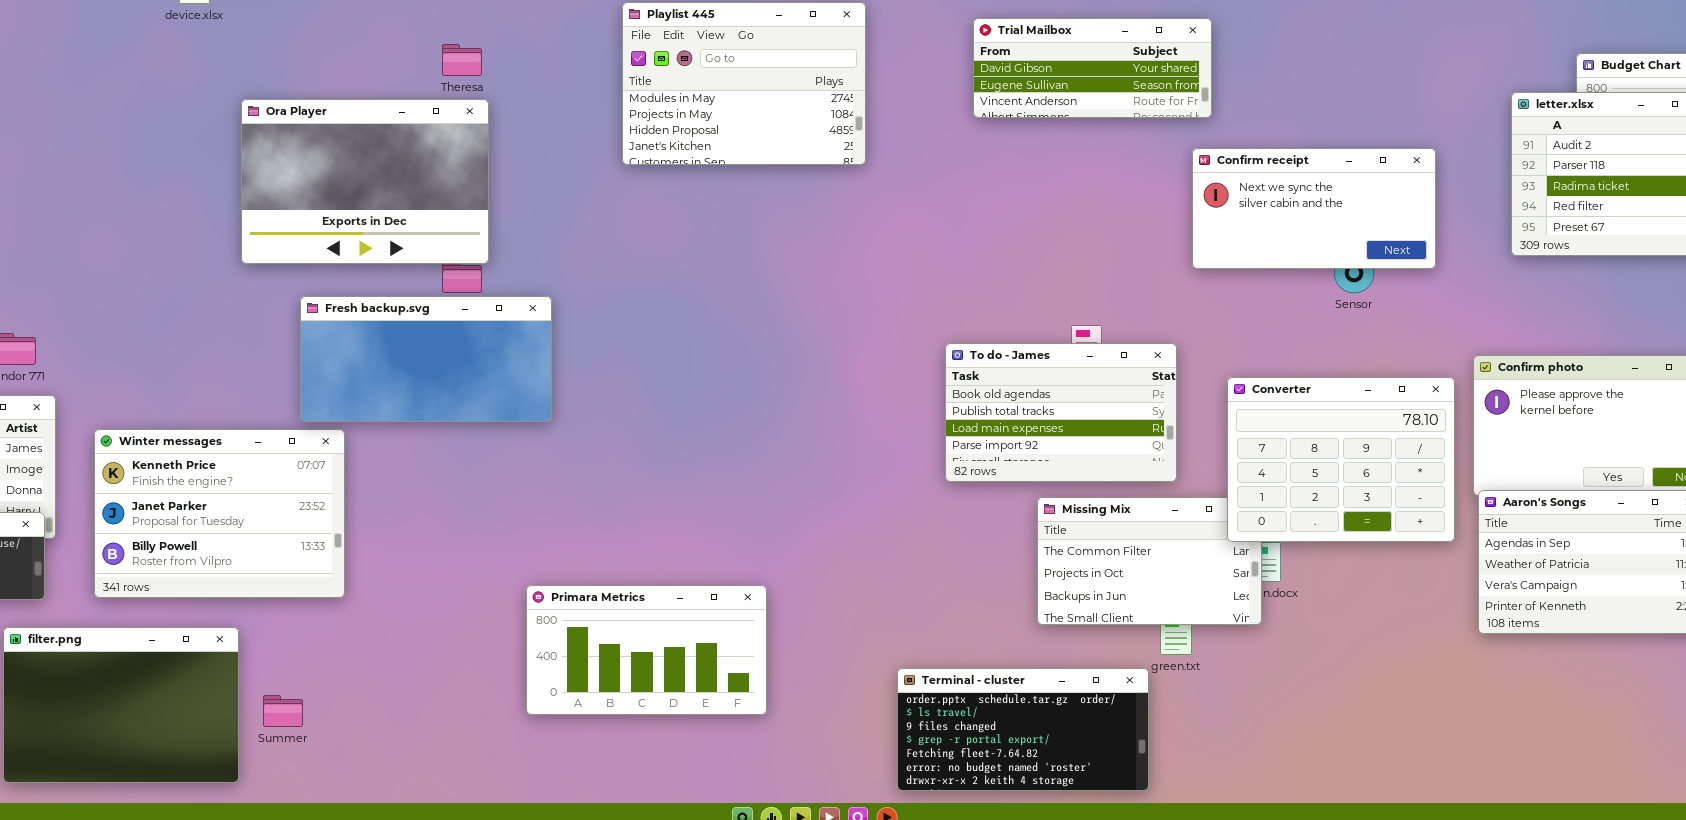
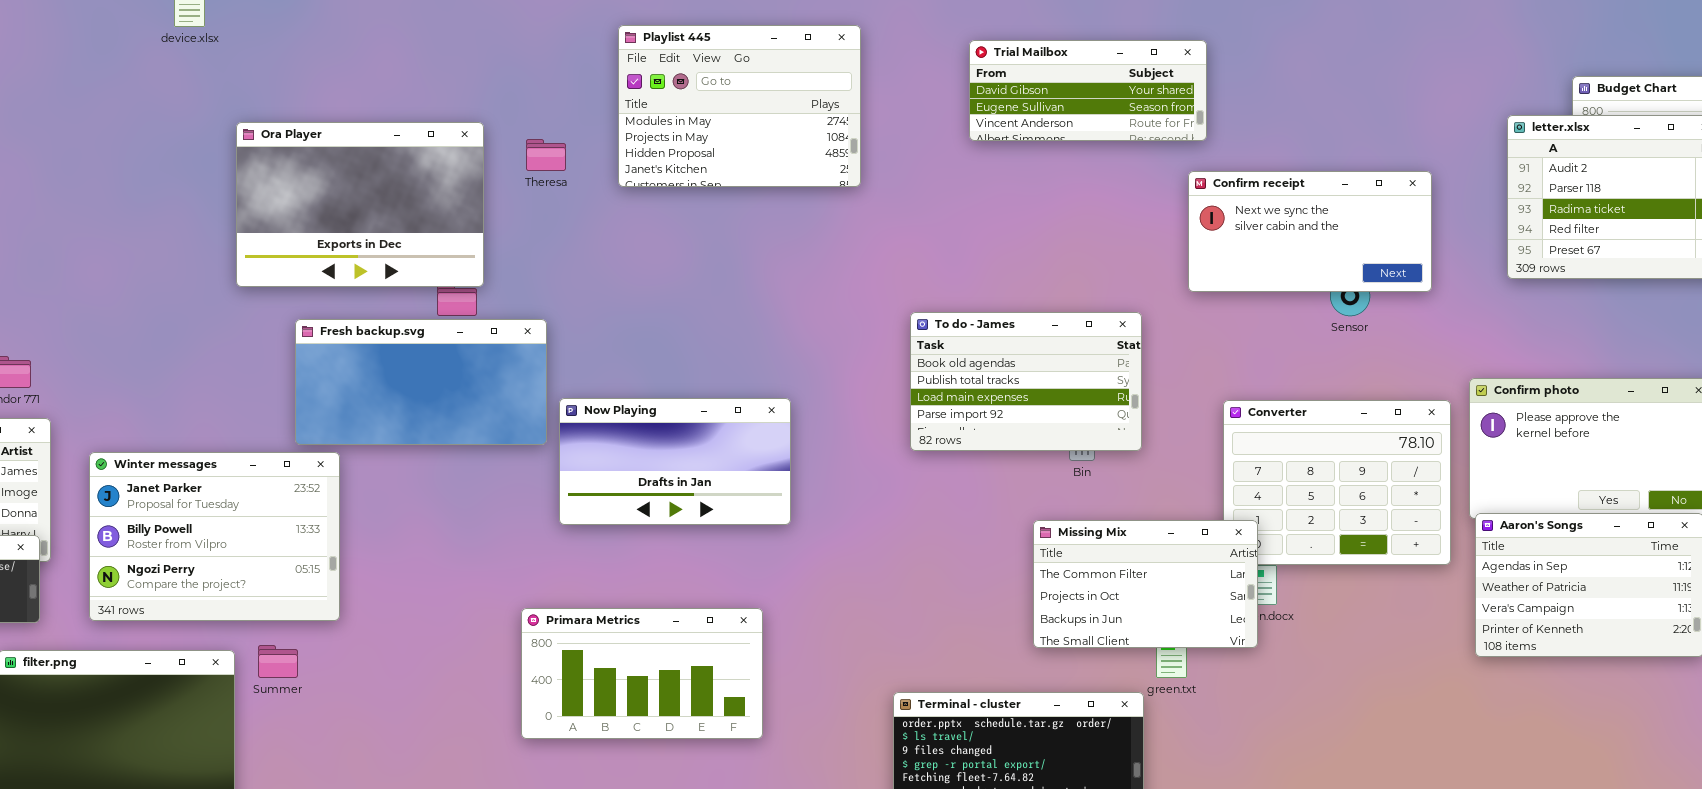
Theresa: [442,44,482,76] -> [526,139,566,171], moved
To do - James: [945,343,1177,482] -> [910,312,1142,451], moved
Now Playing: none -> [559,398,791,525], opened
Winter messages: [94,429,345,598] -> [89,452,340,621], scrolled down 1 row
Missing Mix: [1037,497,1262,625] -> [1033,520,1258,648], raised
Summer: [263,695,303,727] -> [258,645,298,678], moved

